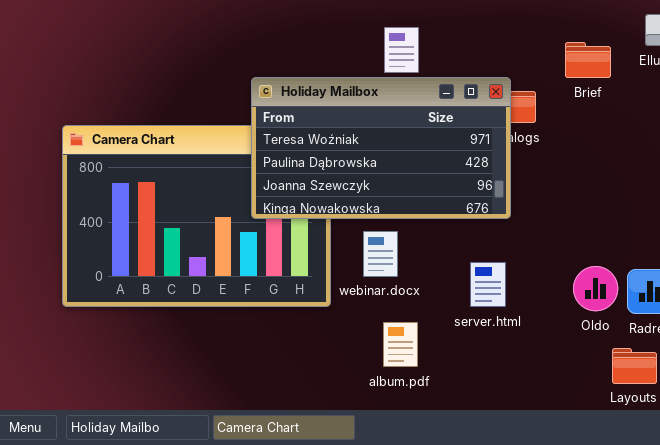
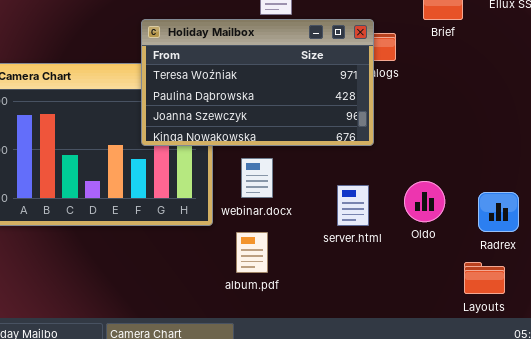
Oldo: [573,266,618,311] -> [404,181,445,222], moved
album.pdf: [383,322,418,367] -> [236,232,268,273], moved

